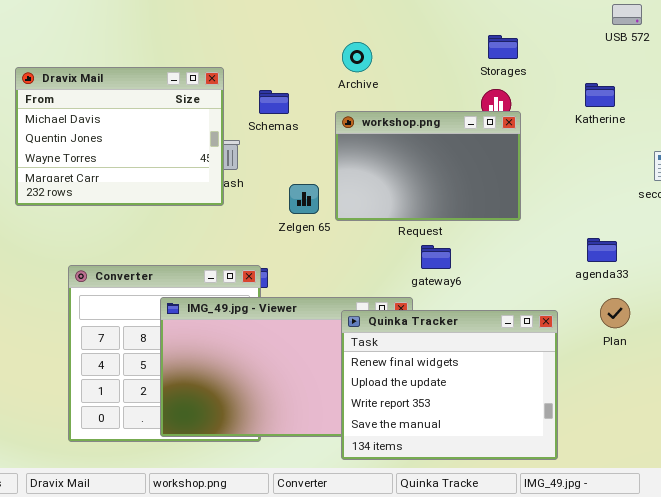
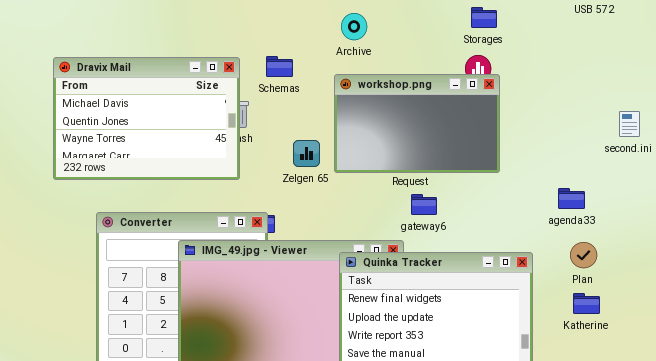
Dravix Mail: [15,67,224,206] -> [53,57,240,180], moved
Katherine: [585,83,615,107] -> [573,293,600,314], moved

